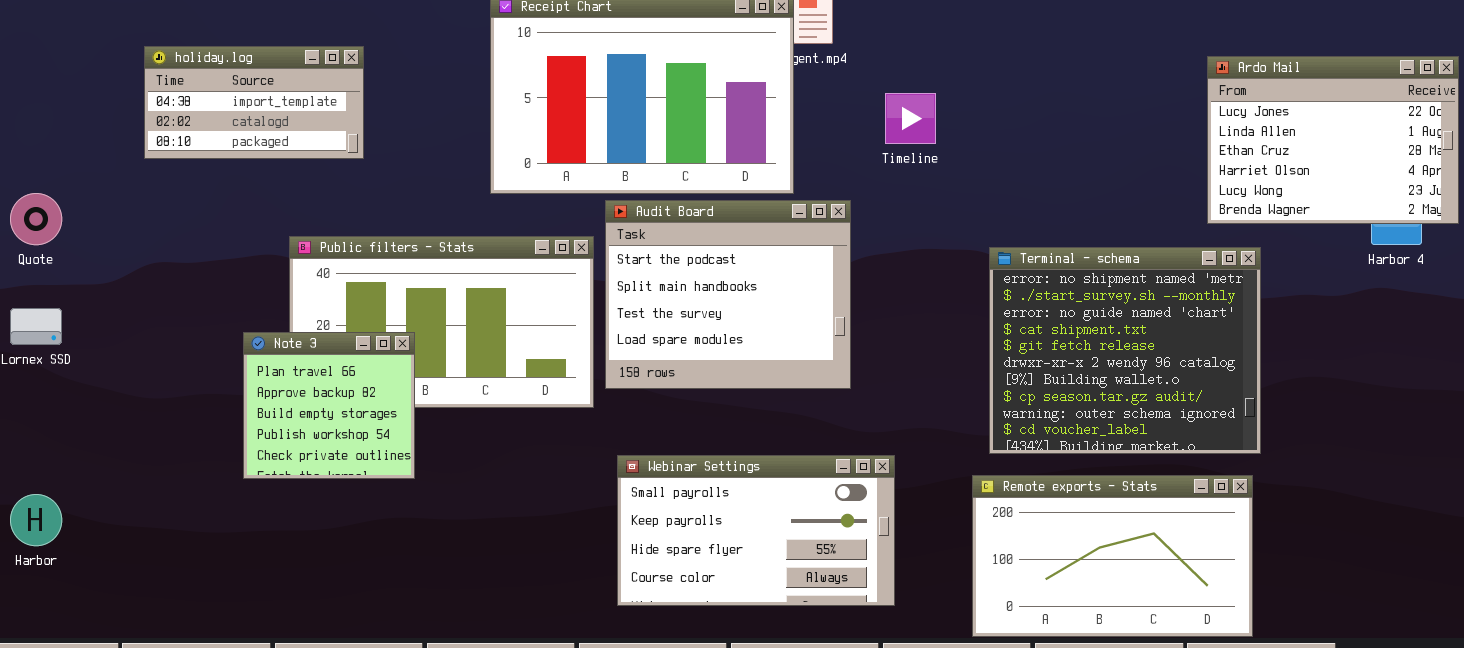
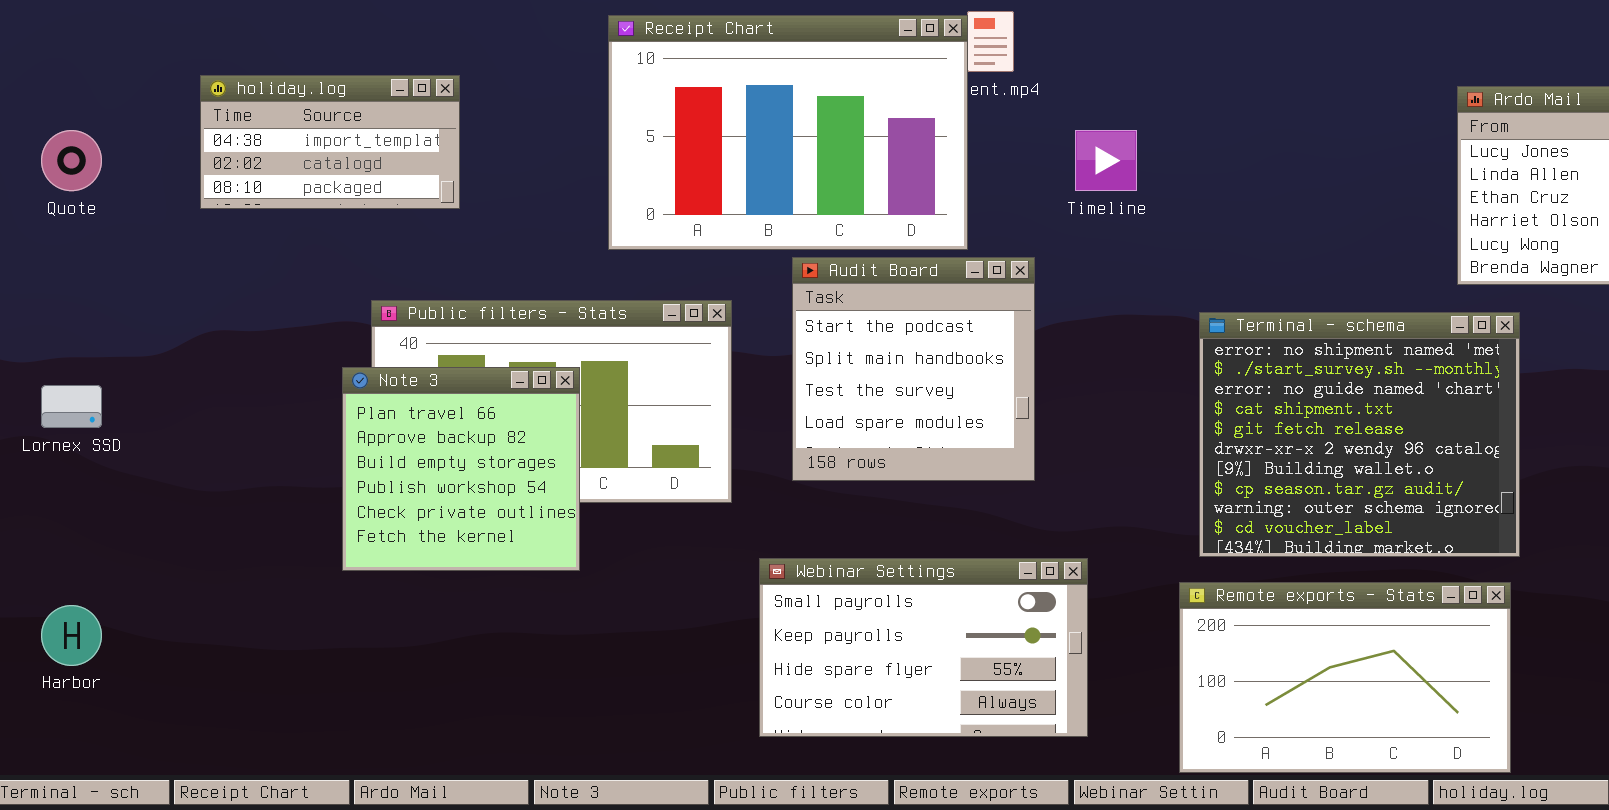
Quote: [10,193,62,245] -> [41,130,102,191], moved
Audit Board: [605,200,851,389] -> [792,257,1035,481], resized
Note 3: [243,332,415,479] -> [342,367,580,571], moved, resized

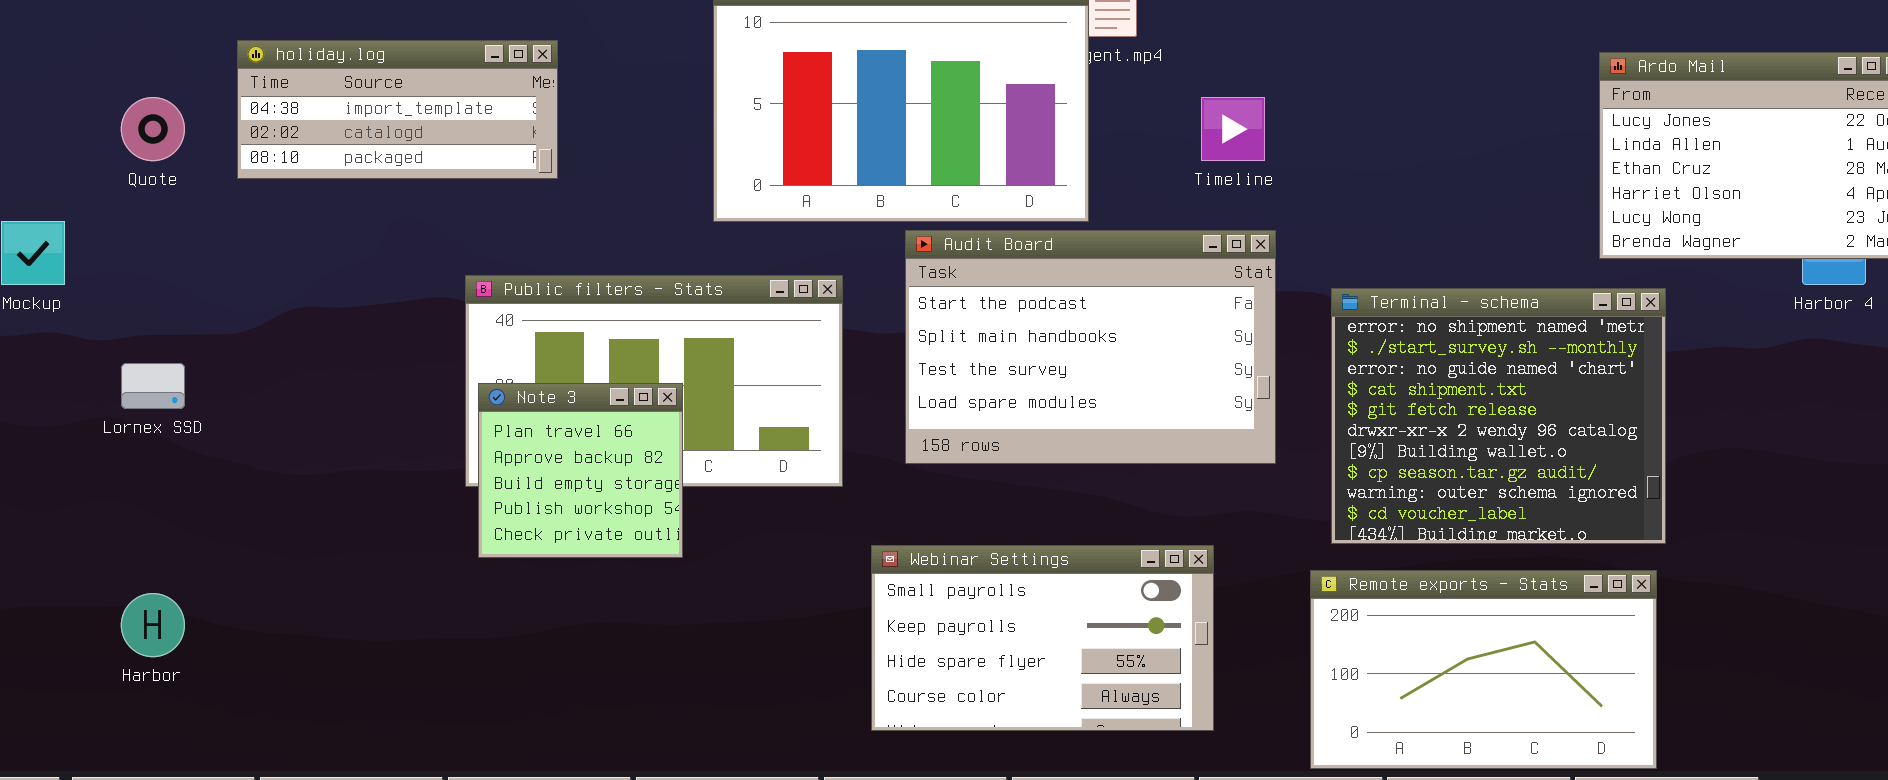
holiday.log: [200,75,460,209] -> [237,40,558,179], resized
Audit Board: [792,257,1035,481] -> [905,230,1276,464], resized
Note 3: [342,367,580,571] -> [478,383,683,558], resized

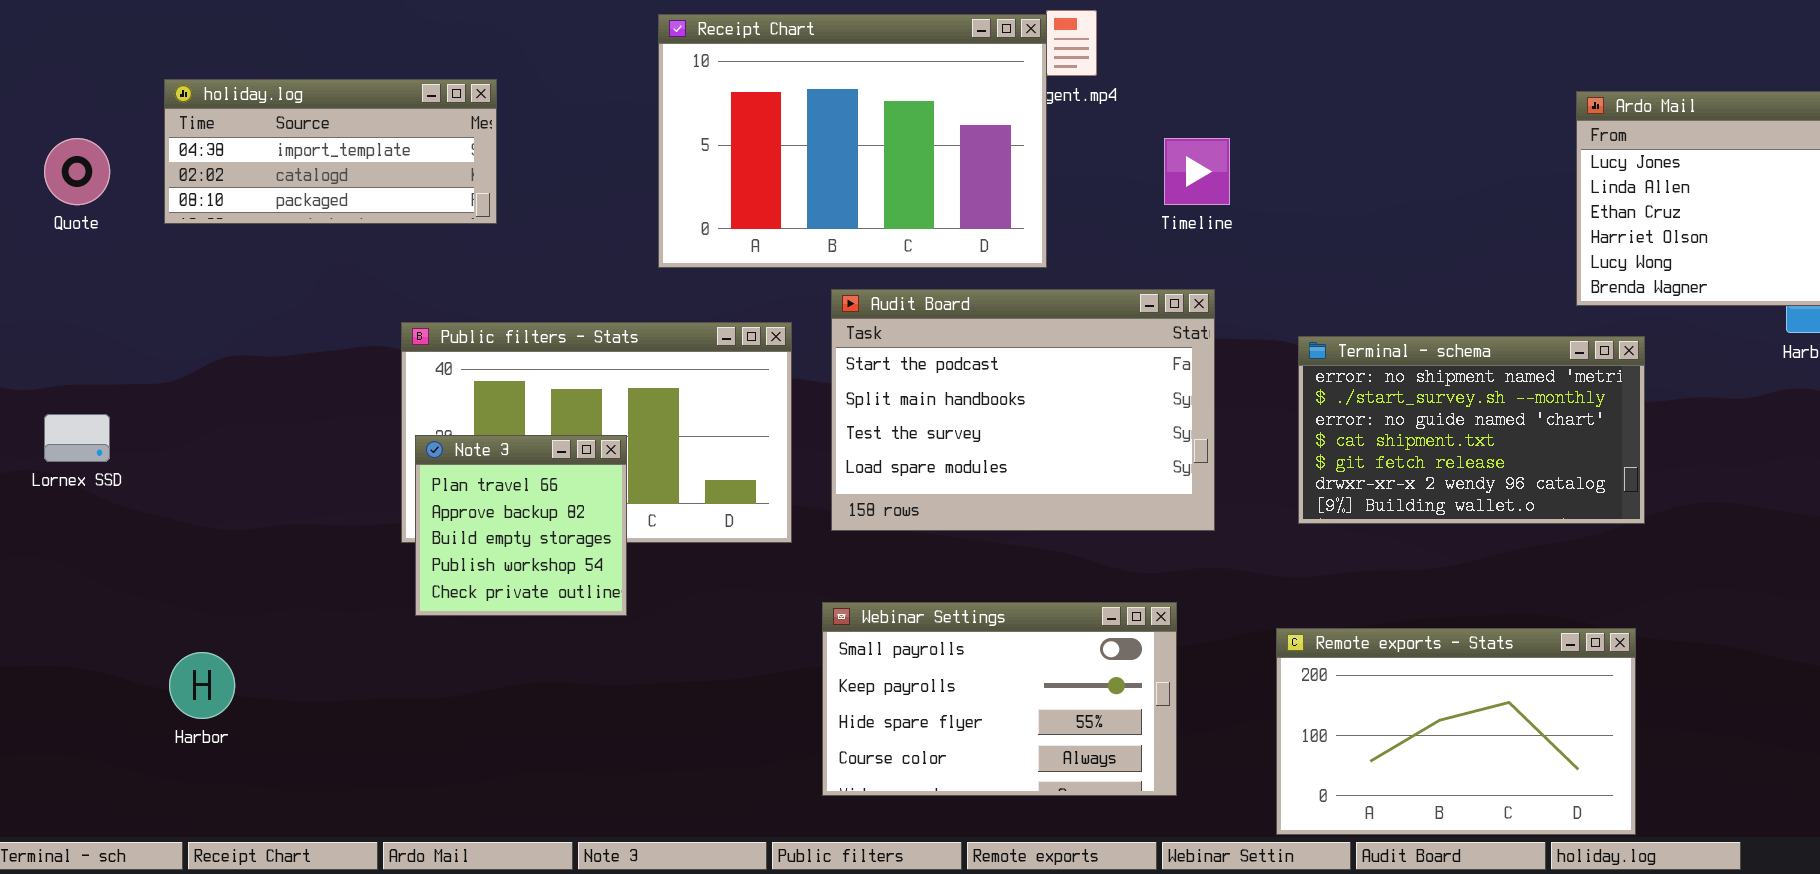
Audit Board: [905,230,1276,464] -> [831,289,1215,531], moved
Terminal - schema: [1331,288,1666,544] -> [1298,336,1645,524], resized
Harbor: [121,593,185,657] -> [169,652,235,719], moved

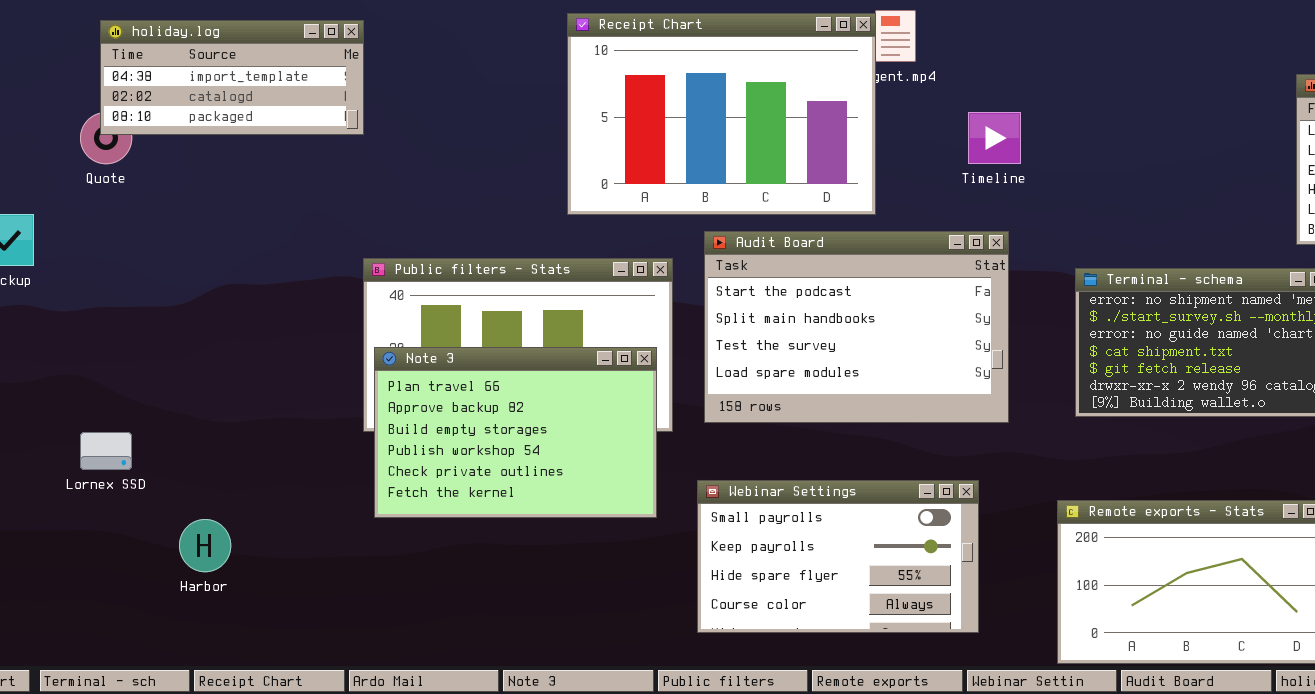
holiday.log: [164,79,497,224] -> [100,20,364,135], moved
Lornex SSD: [44,414,110,462] -> [80,432,132,470], moved
Note 3: [415,435,627,616] -> [374,347,657,518], resized

